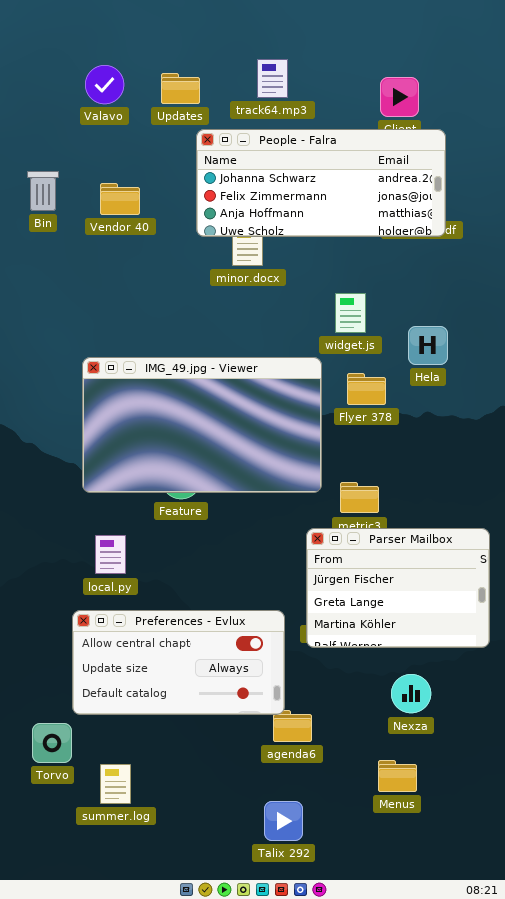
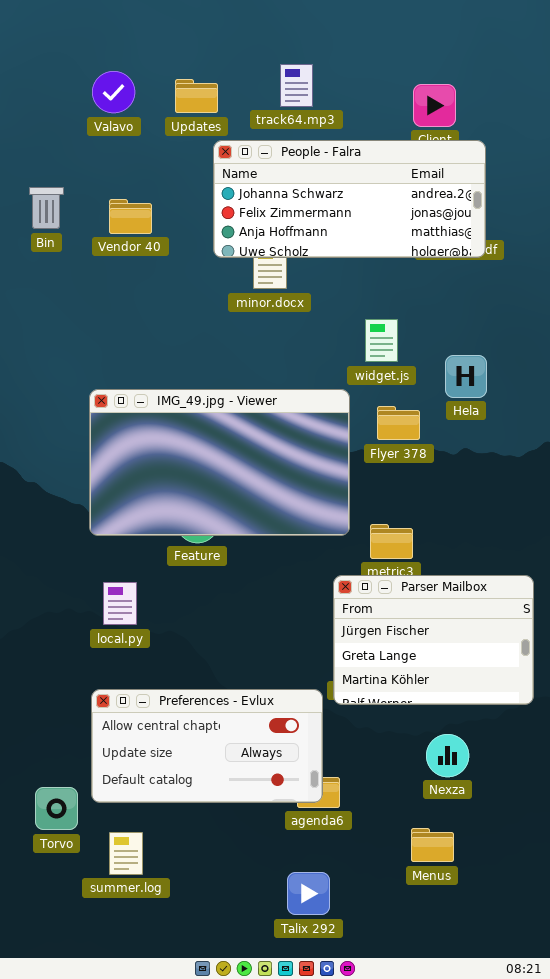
Preferences - Evlux: [72,610,285,715] -> [91,689,323,803], moved

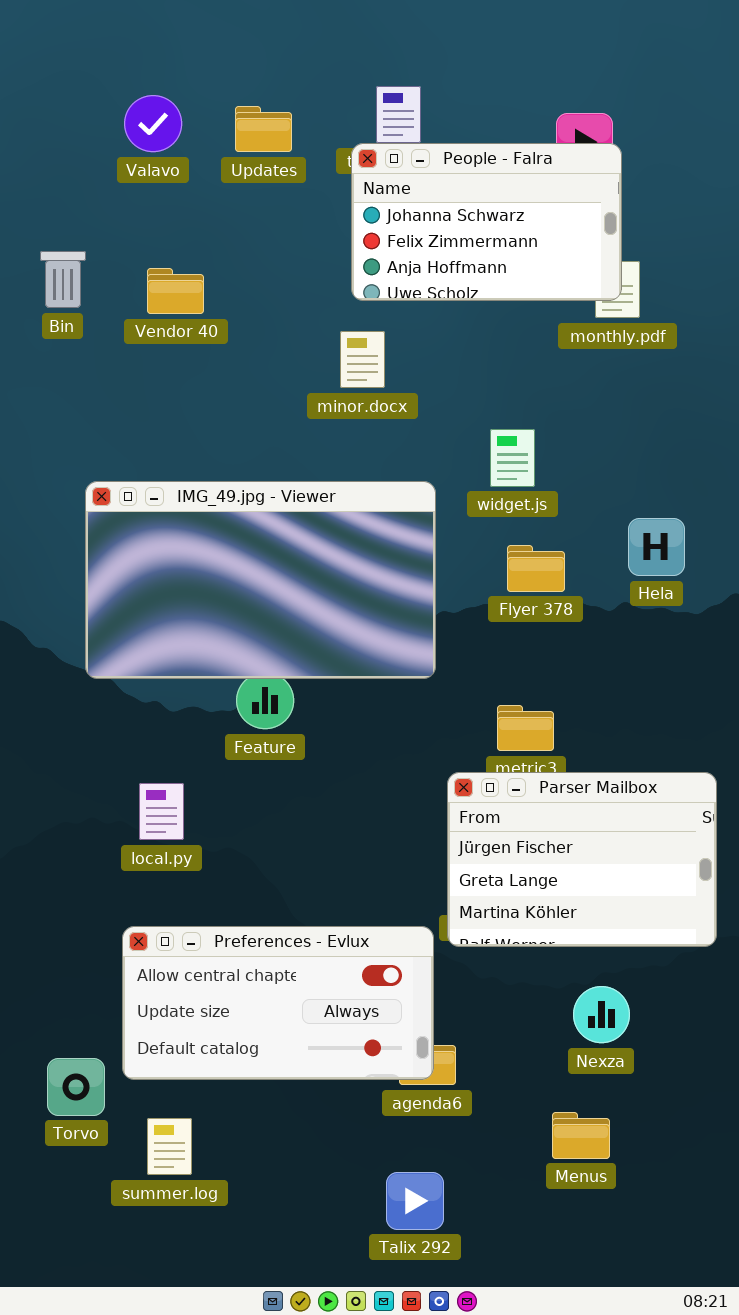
People - Falra: [213,140,486,258] -> [351,143,622,301], moved, resized
Hela: [445,355,487,398] -> [628,518,685,576], moved
IMG_49.jpg - Viewer: [89,389,350,536] -> [85,481,436,679], moved

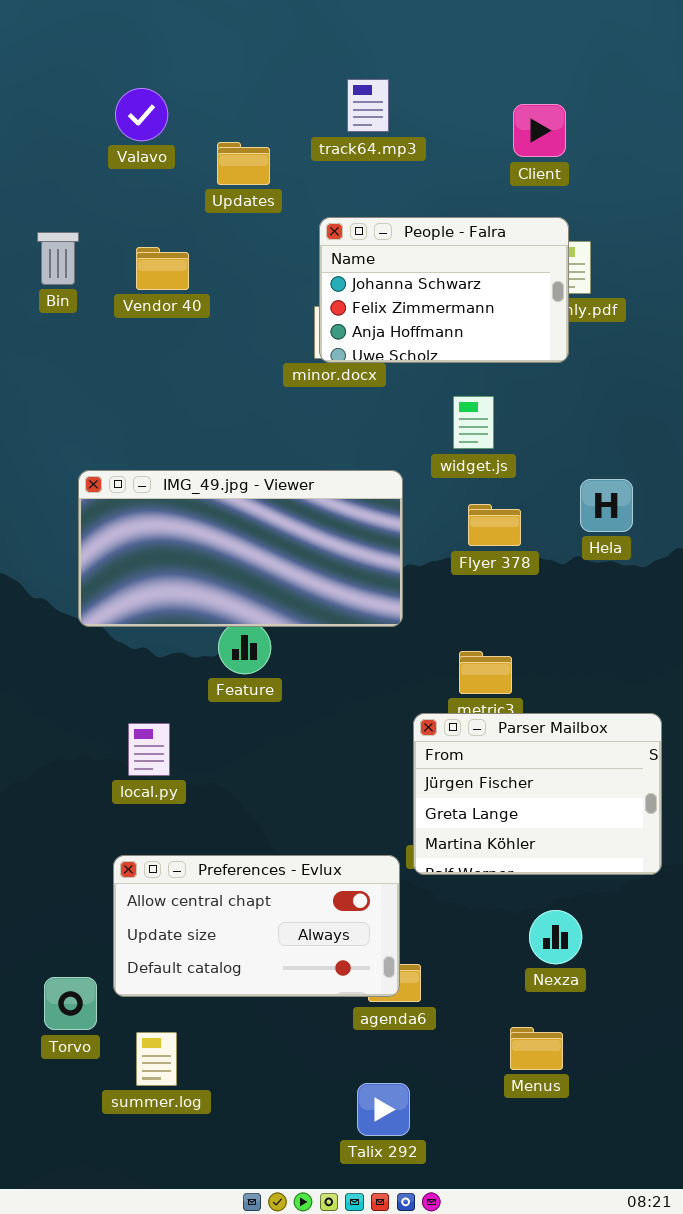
Updates: [235,106,292,152] -> [217,142,270,185], moved
People - Falra: [351,143,622,301] -> [319,217,569,363], moved
IMG_49.jpg - Viewer: [85,481,436,679] -> [78,470,403,627], resized

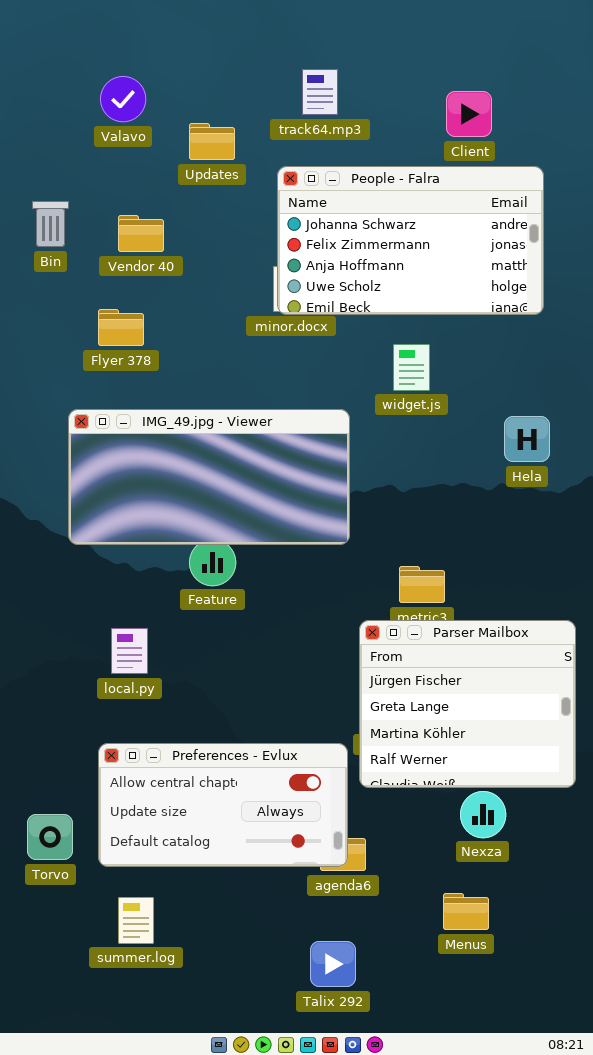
People - Falra: [319,217,569,363] -> [277,166,544,315], resized
Flyer 378: [468,504,521,546] -> [98,309,144,346], moved
Parser Mailbox: [413,713,662,875] -> [359,620,576,788], resized
Torvo: [44,977,97,1030] -> [27,814,73,860], moved

